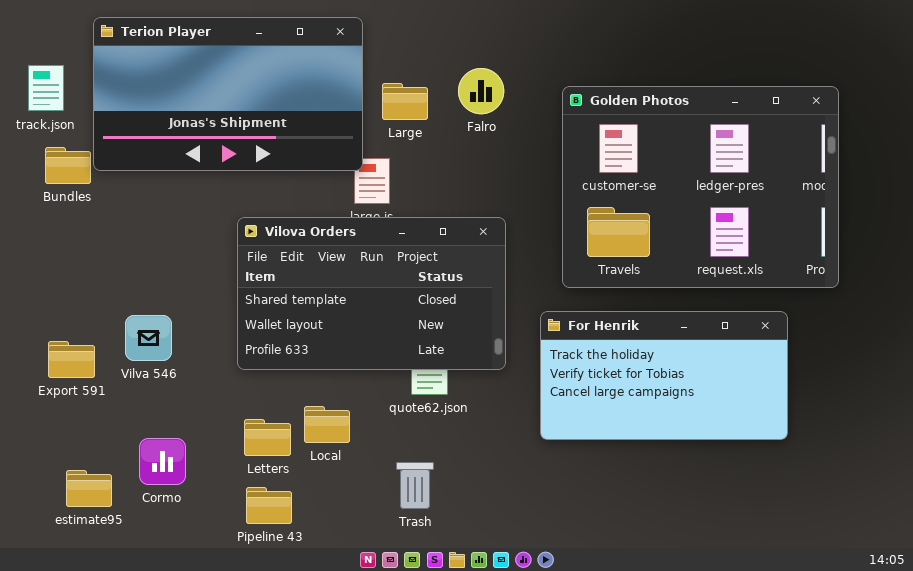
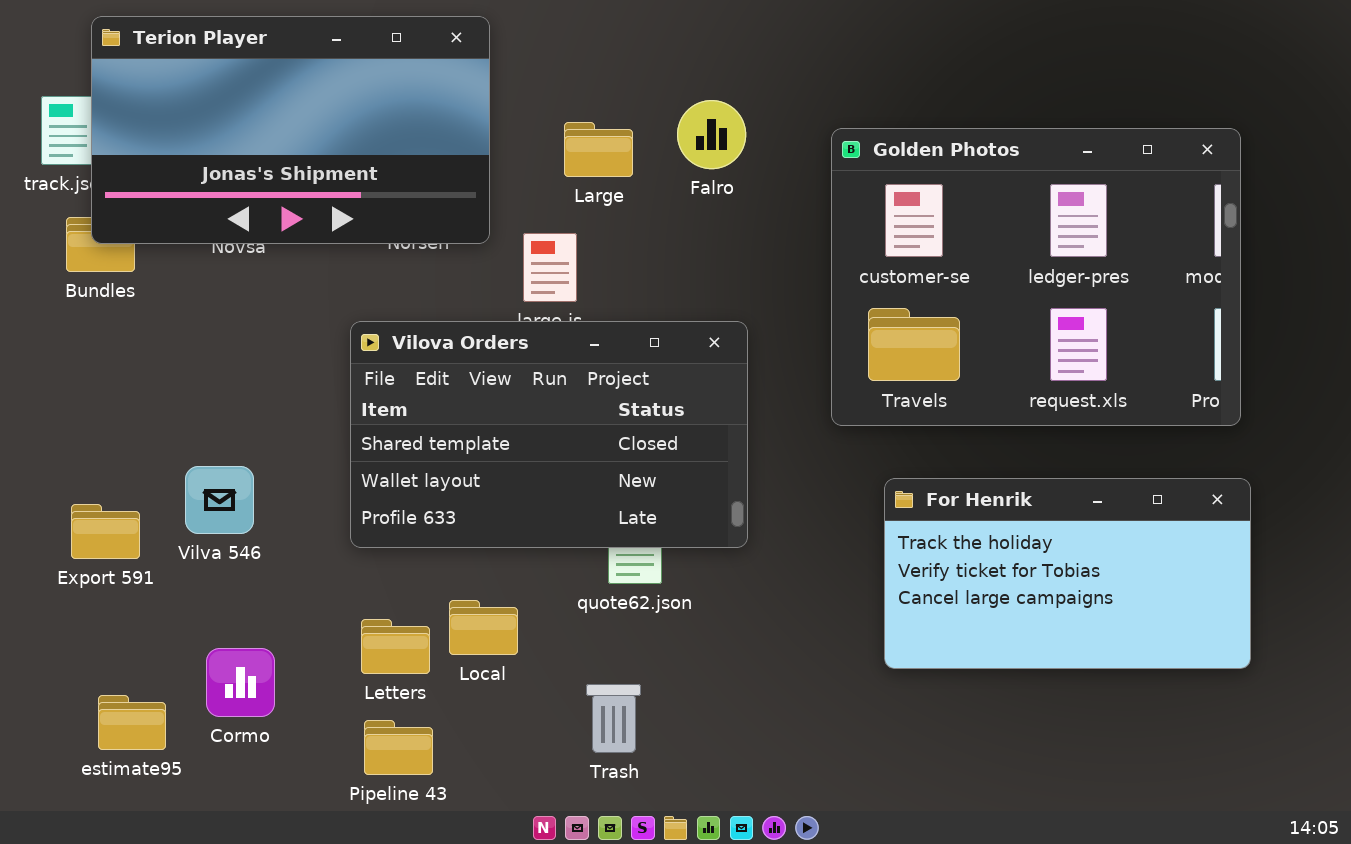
Terion Player: [93,17,363,171] -> [91,16,490,244], moved
For Henrik: [540,311,788,440] -> [884,478,1251,669], moved

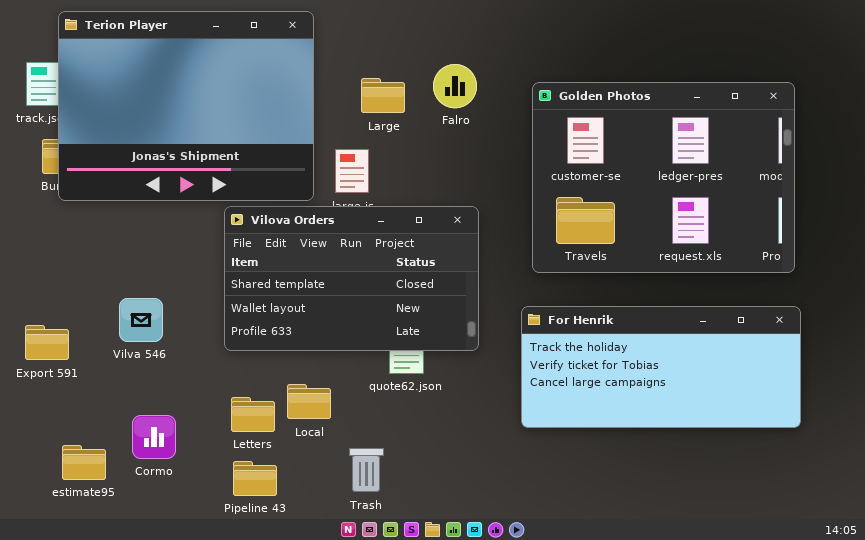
Terion Player: [91,16,490,244] -> [58,11,314,201], resized
For Henrik: [884,478,1251,669] -> [521,306,801,428], resized
Export 591: [71,504,140,559] -> [25,325,69,360], moved
Trash: [586,684,641,753] -> [349,448,384,492], moved

